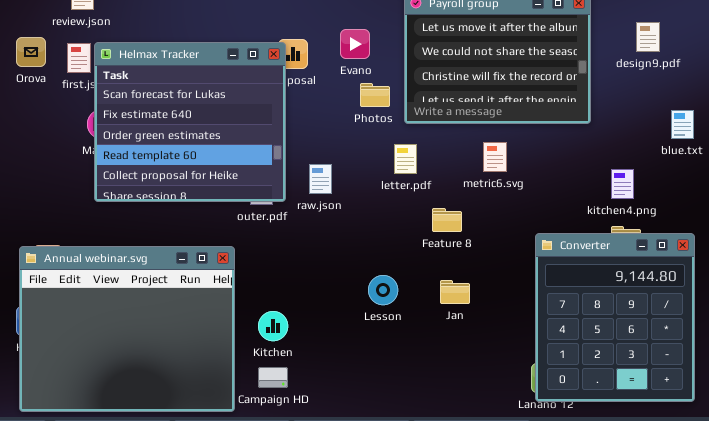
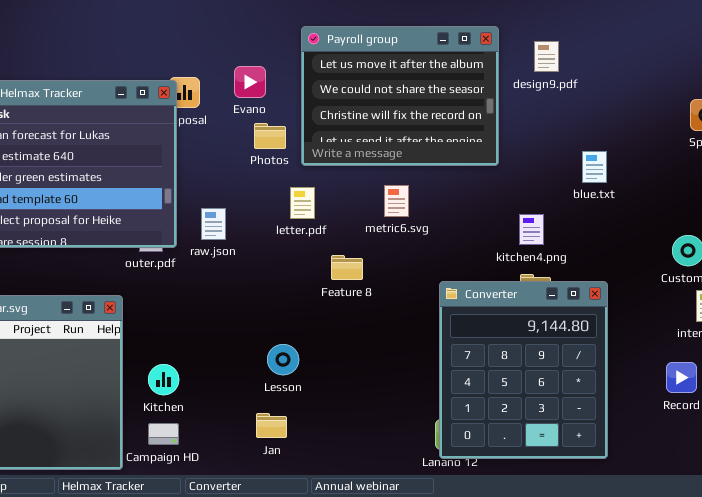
design9.pdf: [636,22,660,52] -> [534,41,559,72], moved
Lesson: [368,275,398,305] -> [267,344,299,375], moved
Jan: [440,280,470,304] -> [256,413,287,438], moved

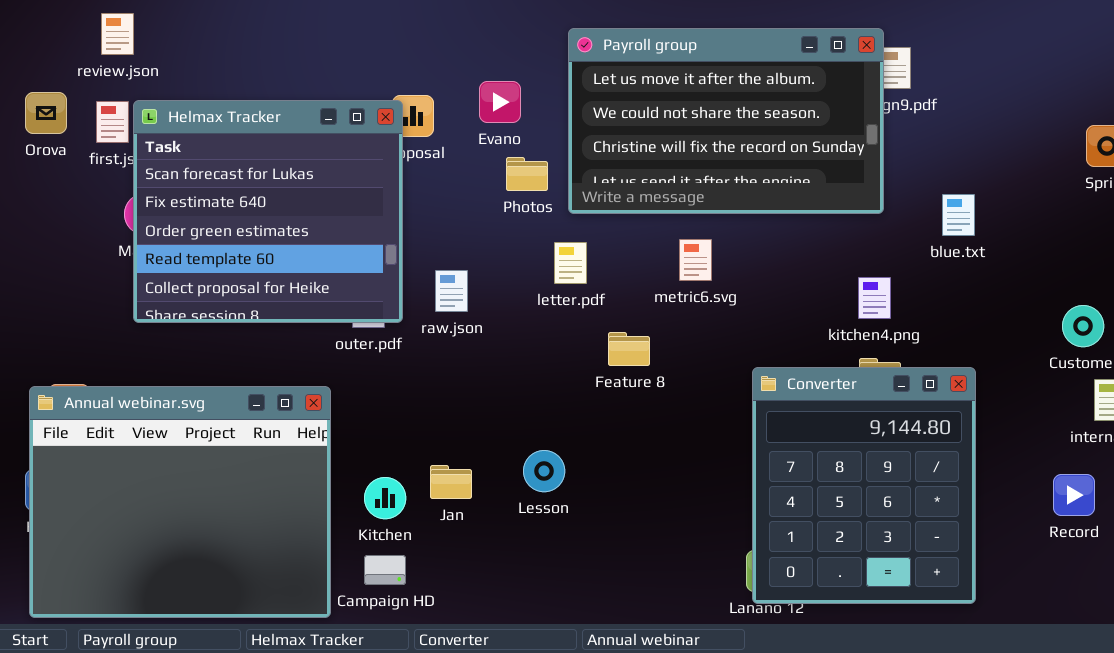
Payroll group: [301,26,499,166] -> [568,28,884,214], resized
Jan: [256,413,287,438] -> [430,465,472,499], moved

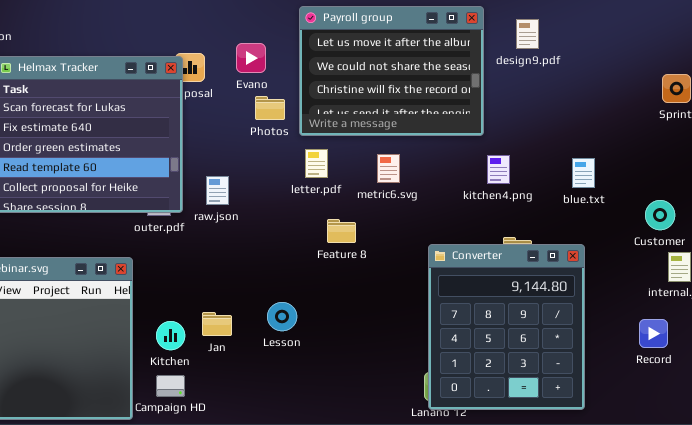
Payroll group: [568,28,884,214] -> [299,6,484,136], resized
blue.txt: [942,194,975,236] -> [572,158,595,188], moved
letter.pdf: [554,242,587,284] -> [305,149,328,178], moved
kitchen4.png: [858,277,891,319] -> [487,155,510,184], moved

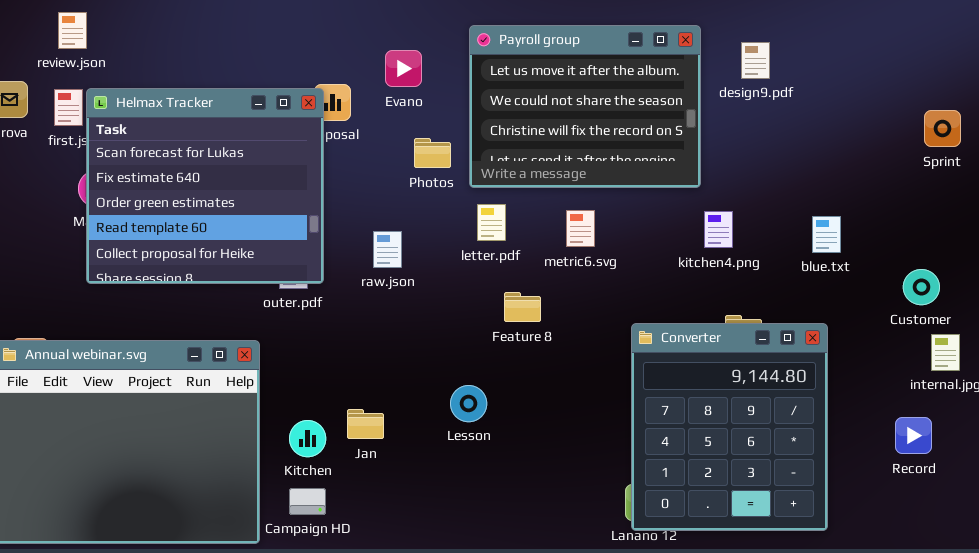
Evano: [236,43,266,73] -> [385,50,422,87], moved
raw.json: [206,176,229,205] -> [373,231,402,268], moved
Lesson: [267,302,297,331] -> [450,385,487,422], moved

